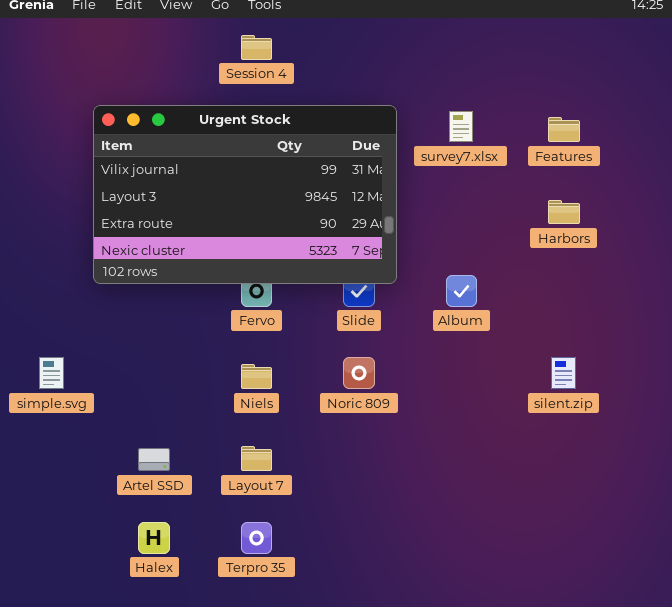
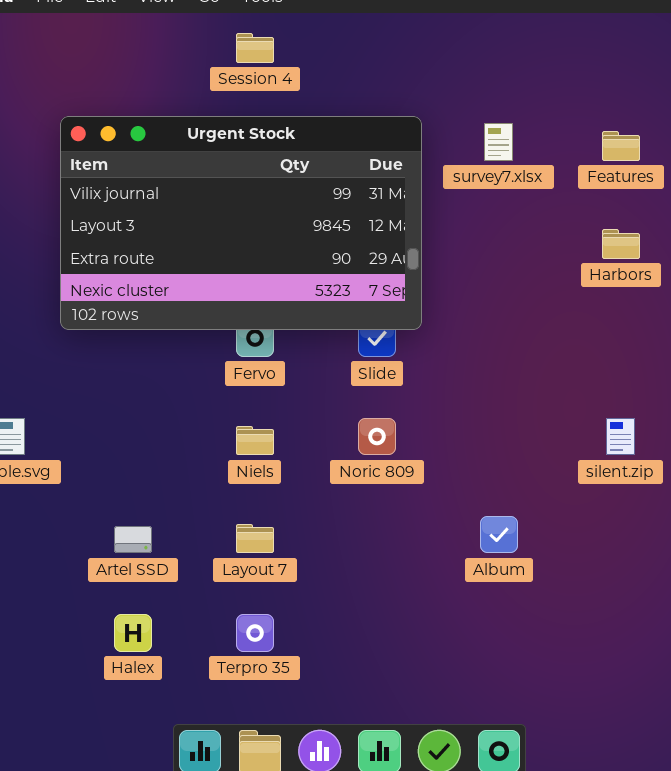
Album: [446,275,477,307] -> [480,516,518,553], moved

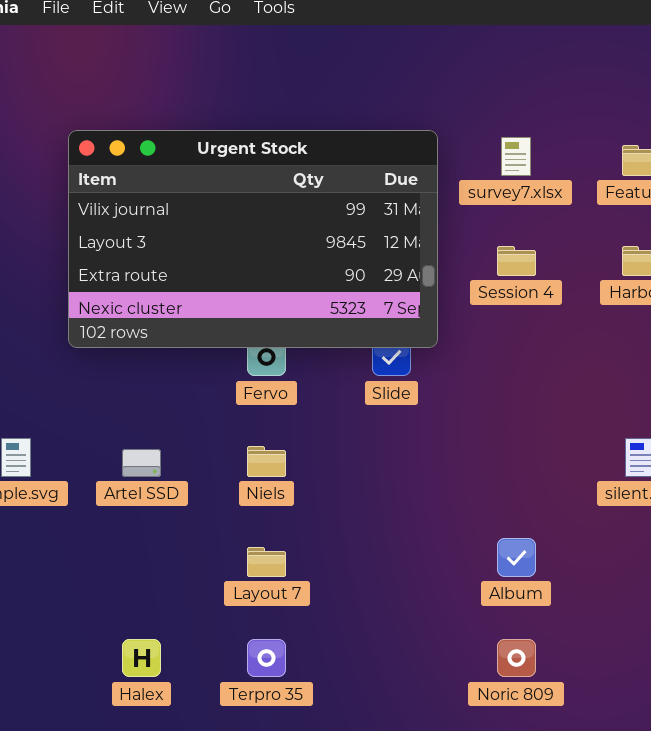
Session 4: [236,33,274,63] -> [497,246,536,276], moved
Noric 809: [358,418,396,455] -> [497,639,536,677], moved
Artel SSD: [114,526,152,553] -> [122,449,161,477], moved

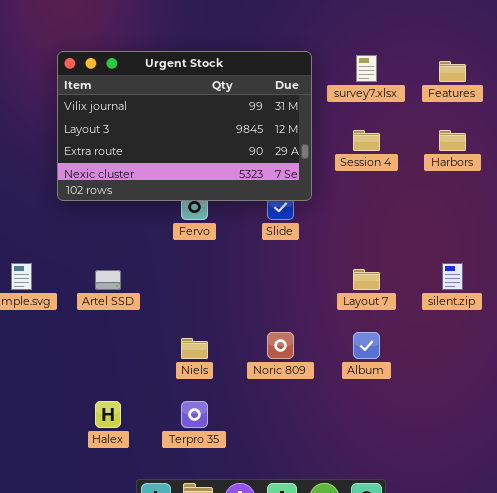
Niels: [247,446,286,477] -> [181,338,208,359], moved
Layout 7: [247,547,286,577] -> [353,269,380,290], moved
Noric 809: [497,639,536,677] -> [267,332,294,359], moved

